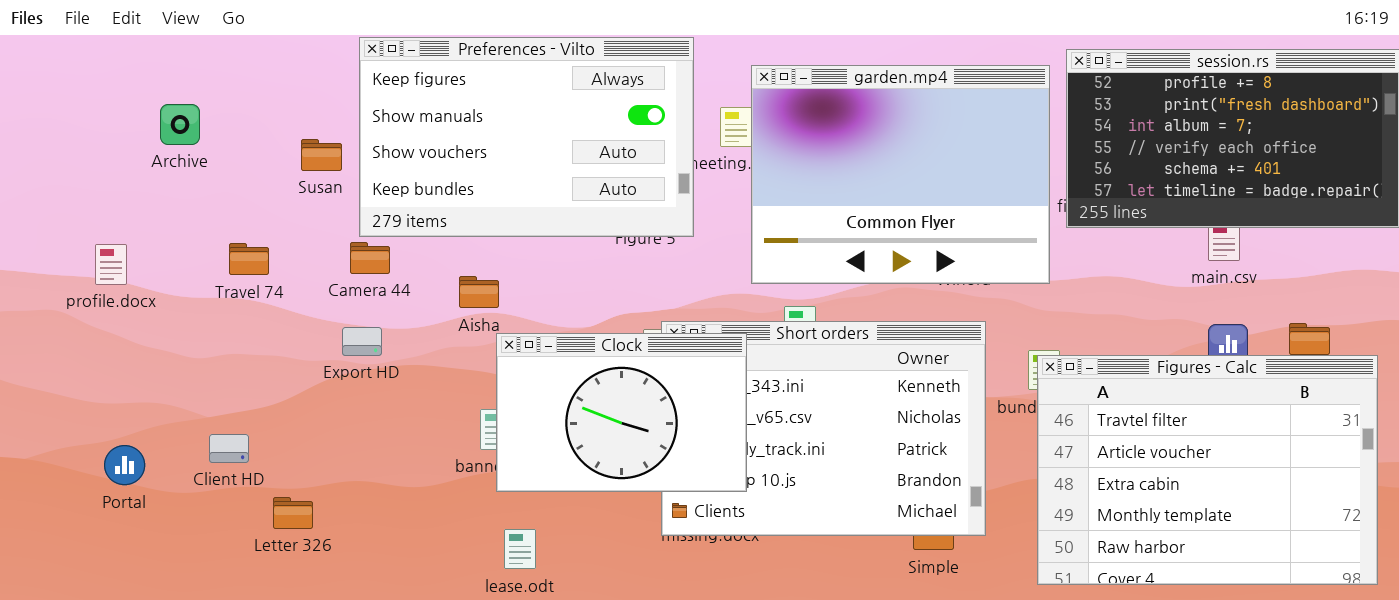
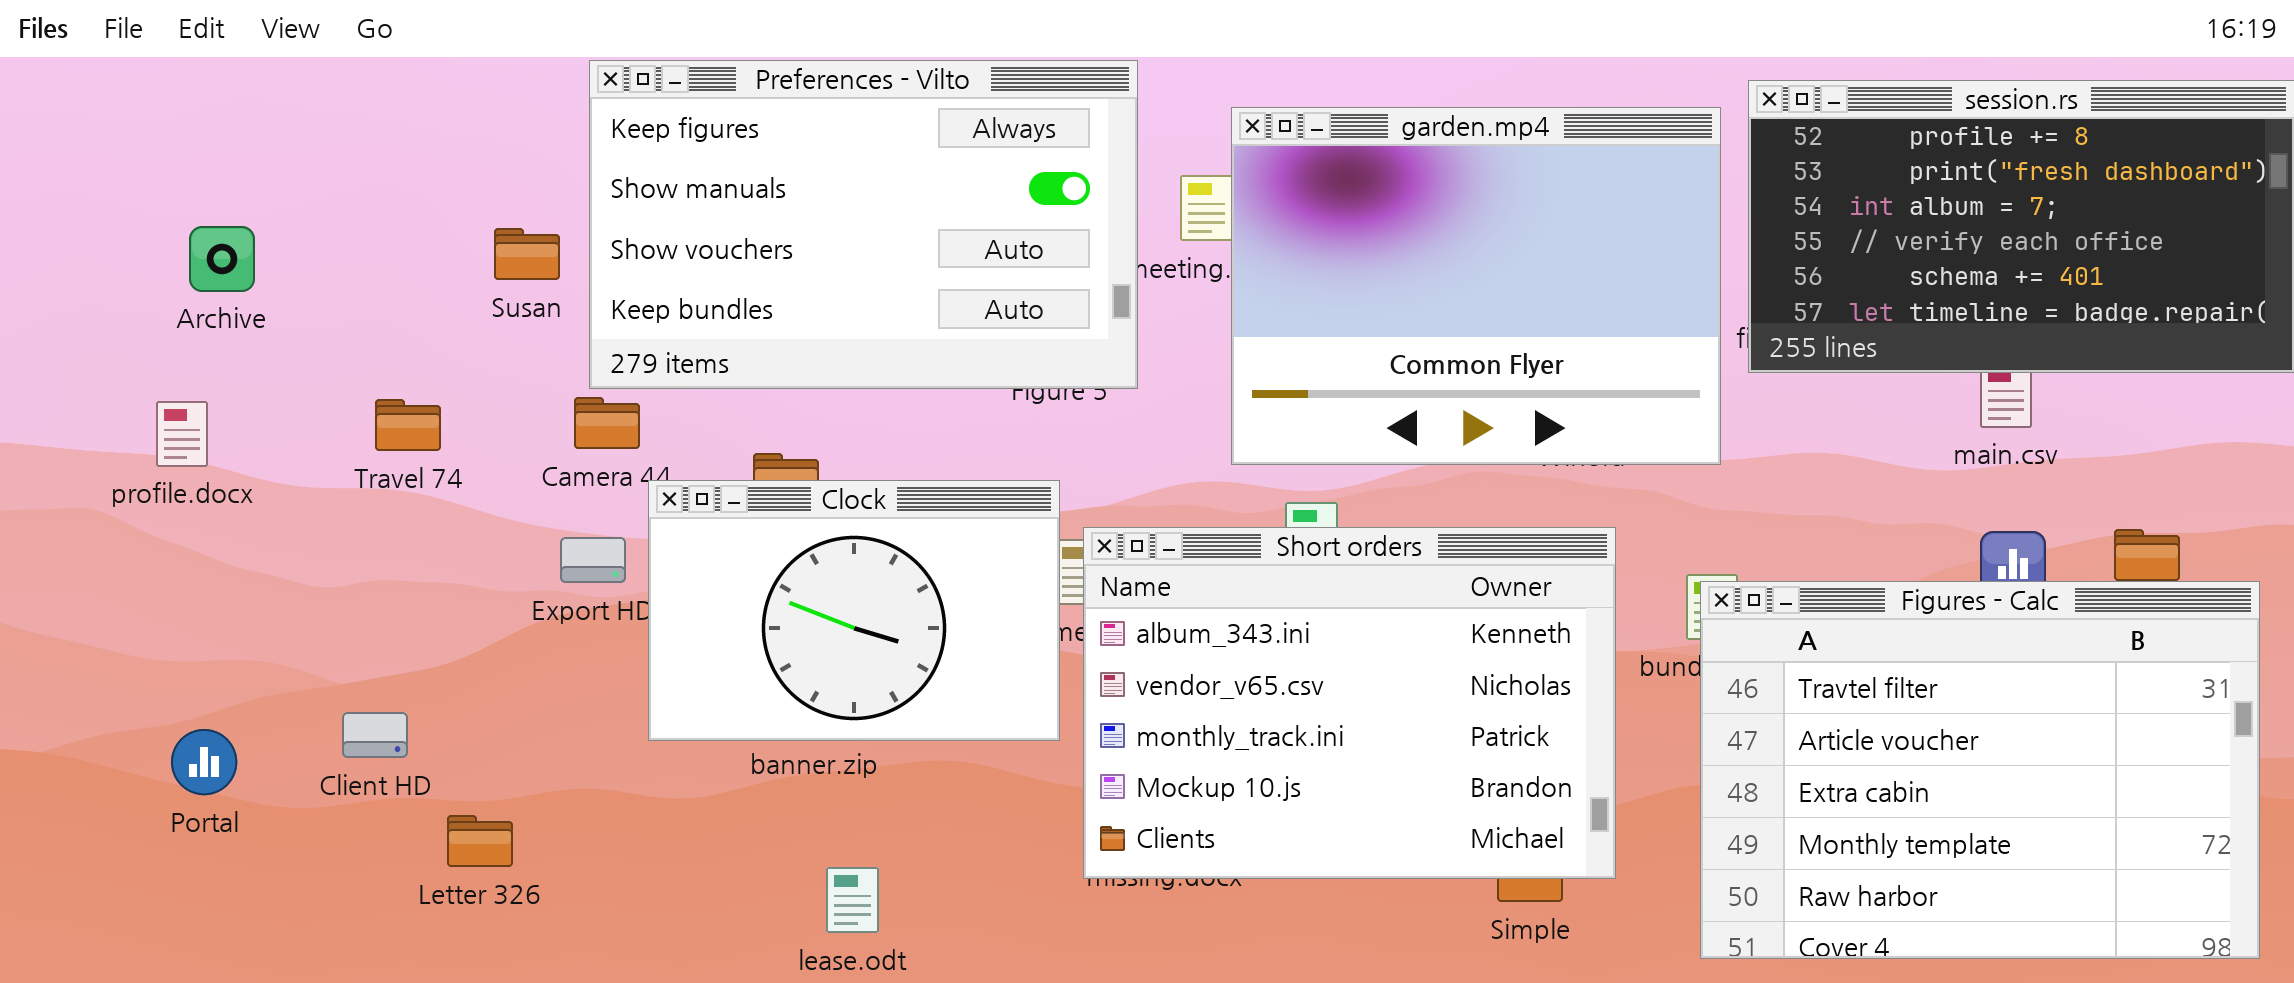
Archive: [160,104,200,145] -> [189,226,255,292], moved
Clock: [496,333,747,492] -> [648,480,1060,741], moved

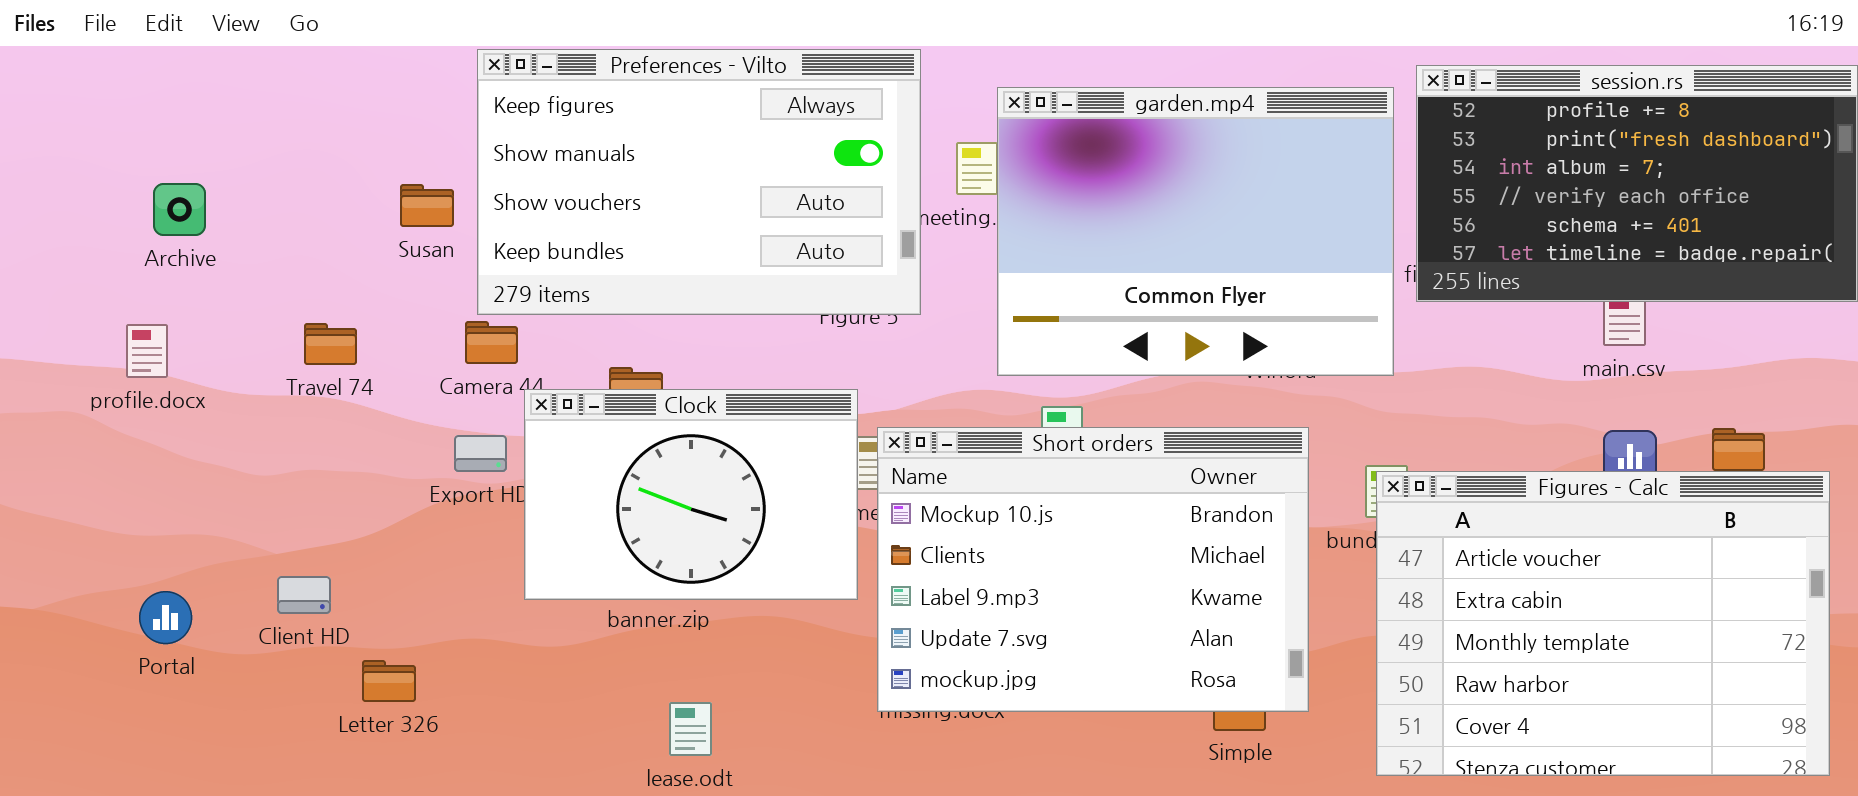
Short orders: [1083,527,1616,879] -> [877,427,1309,712], scrolled down 3 rows
Figures - Calc: [1700,581,2260,959] -> [1376,471,1830,776], scrolled down 1 row

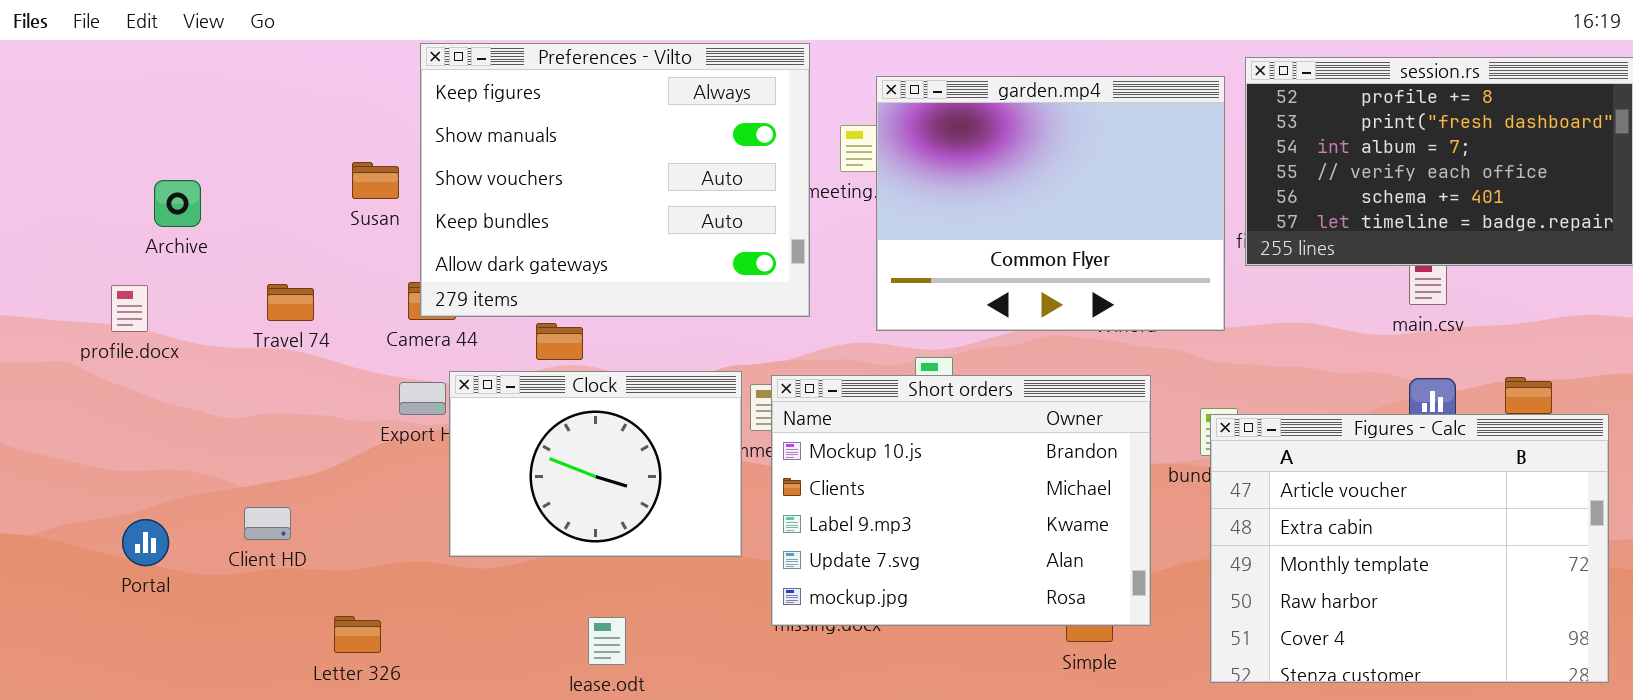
Preferences - Vilto: [477,49,921,315] -> [420,43,810,317], resized
Archive: [153,183,206,236] -> [154,180,201,227], moved
Clock: [524,389,858,600] -> [449,371,742,557], moved
Letter 326: [362,660,416,702] -> [334,616,381,653], moved

